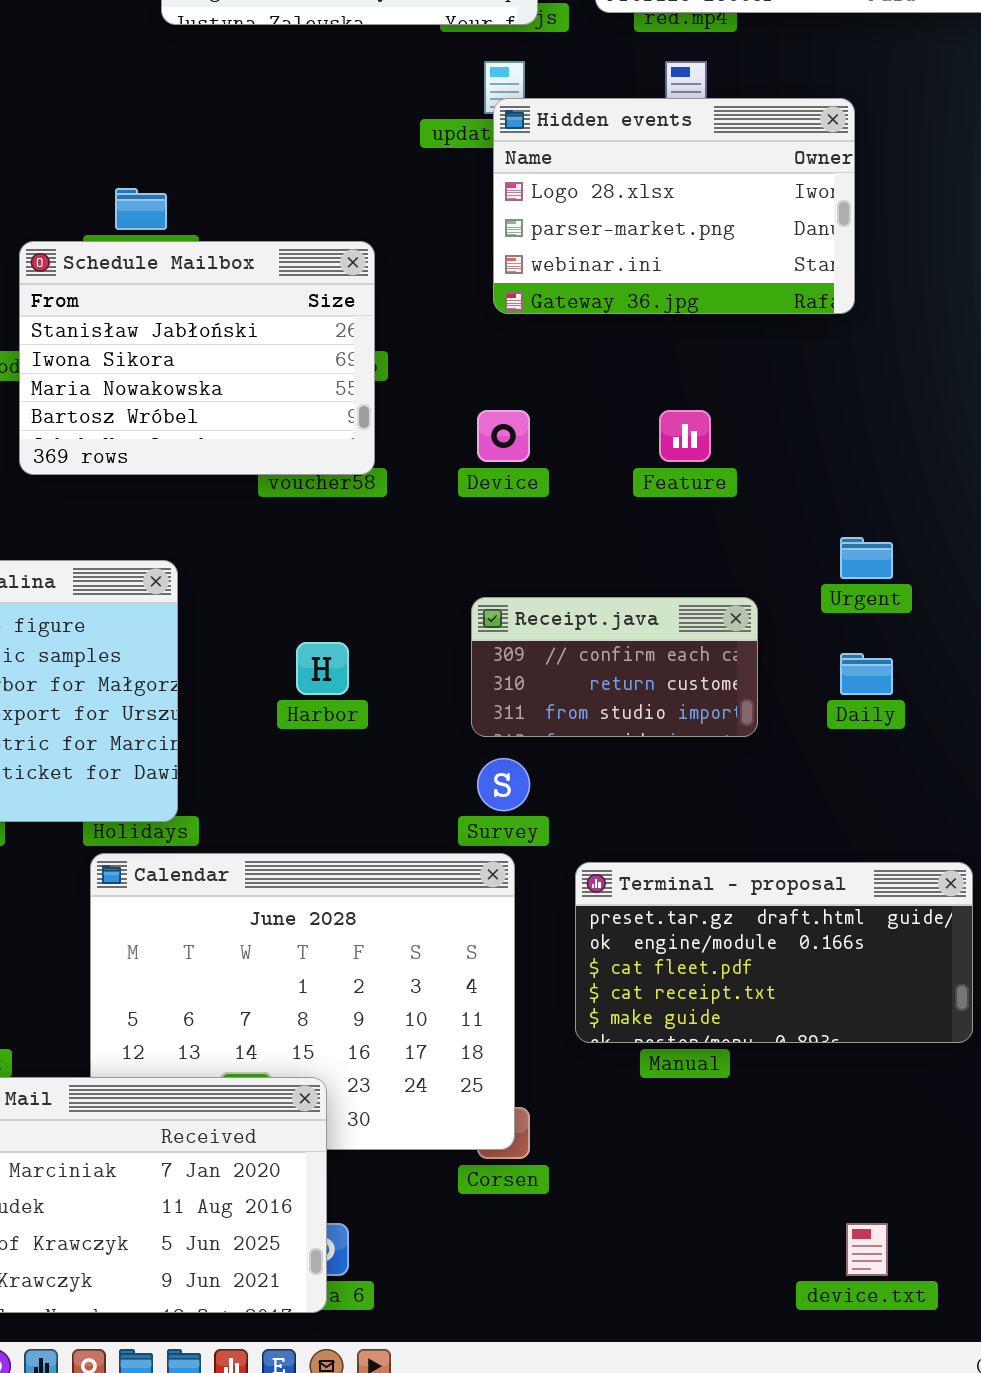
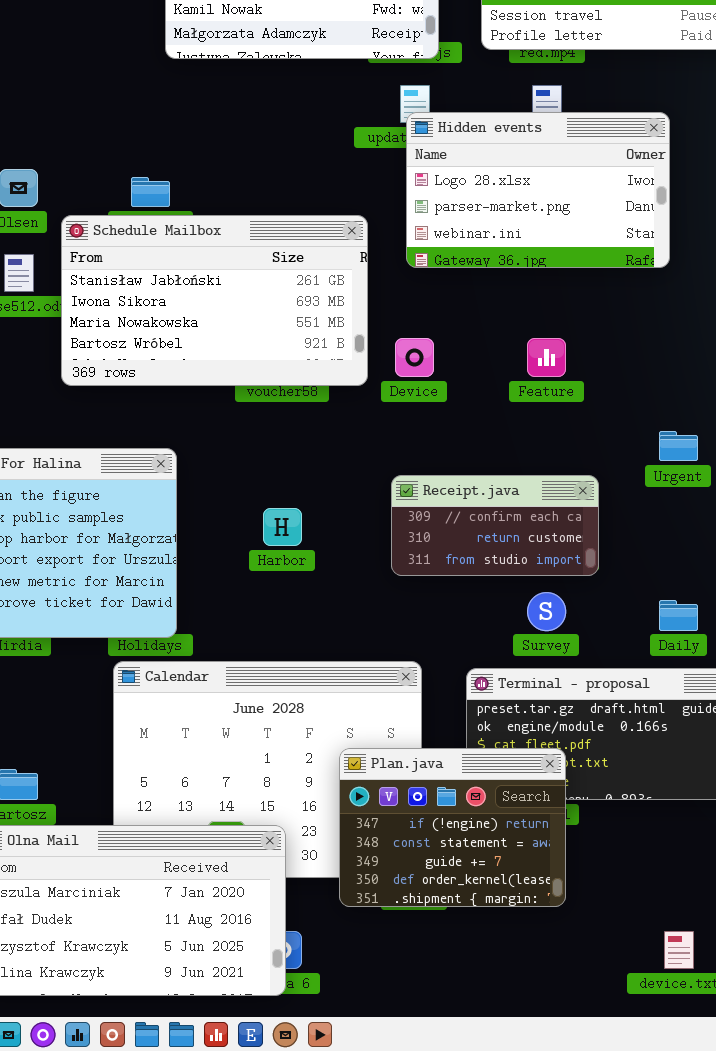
Schedule Mailbox: [19,241,375,475] -> [61,215,368,386], resized
Daily: [840,653,893,695] -> [659,600,698,631], moved
Survey: [477,758,530,811] -> [527,592,566,631], moved
Plan.java: none -> [339,748,566,907], opened

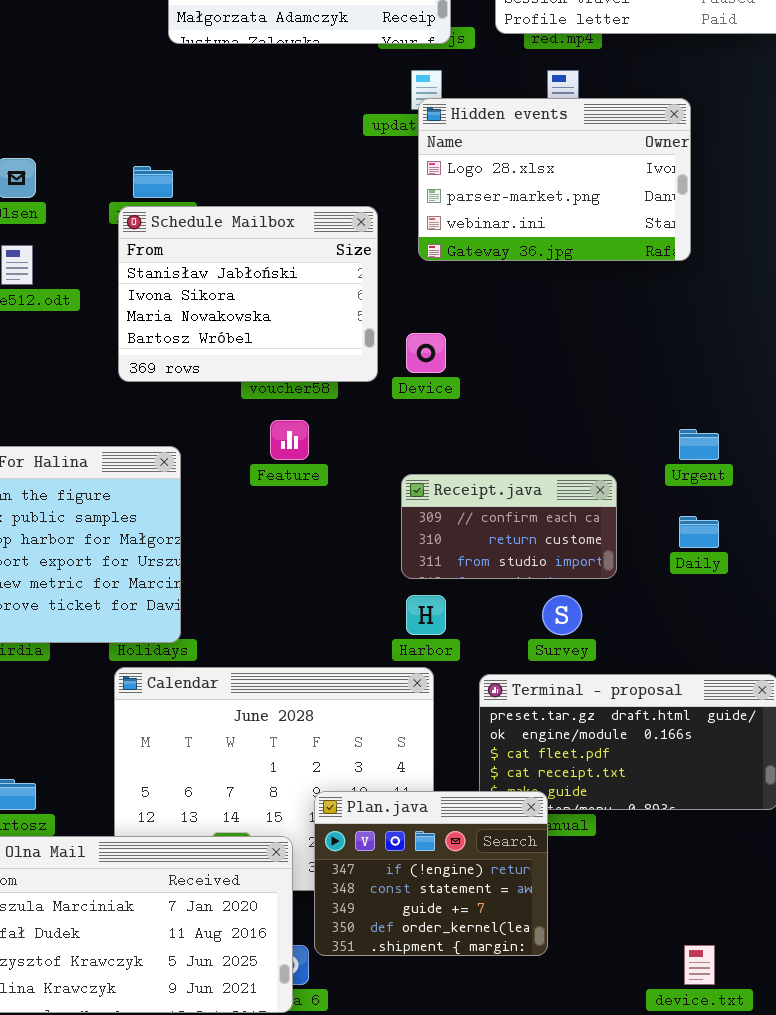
Schedule Mailbox: [61,215,368,386] -> [118,206,378,382], resized
Feature: [527,338,566,377] -> [270,420,309,460], moved
Harbor: [263,508,302,546] -> [406,595,446,635], moved
Daily: [659,600,698,631] -> [679,516,719,548], moved
Plan.java: [339,748,566,907] -> [314,791,548,956], moved

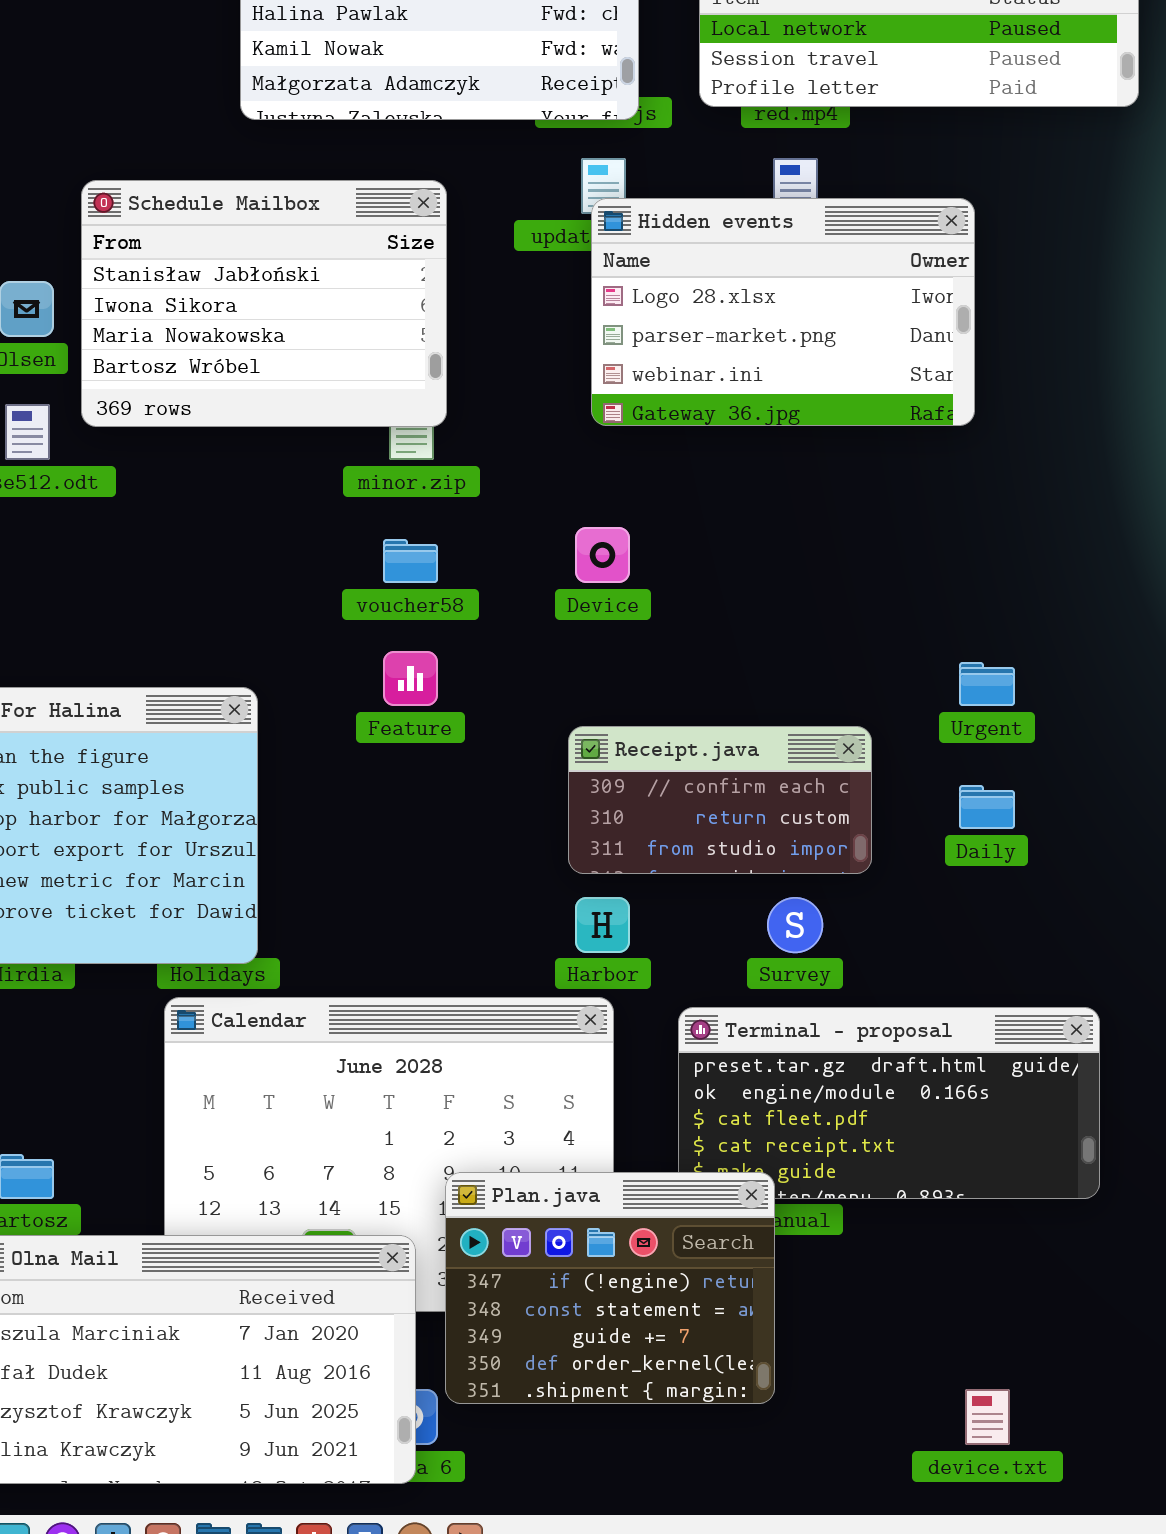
Schedule Mailbox: [118,206,378,382] -> [81,180,447,427], moved

